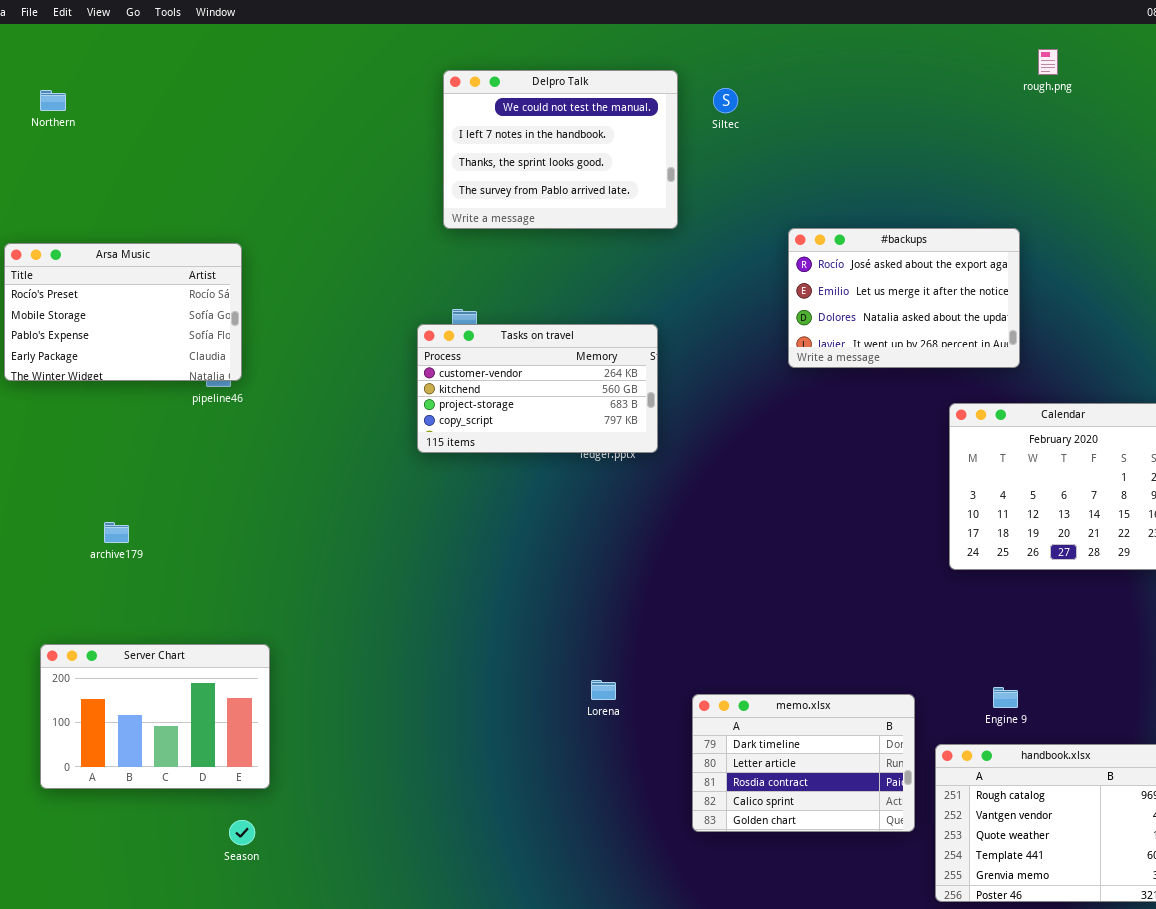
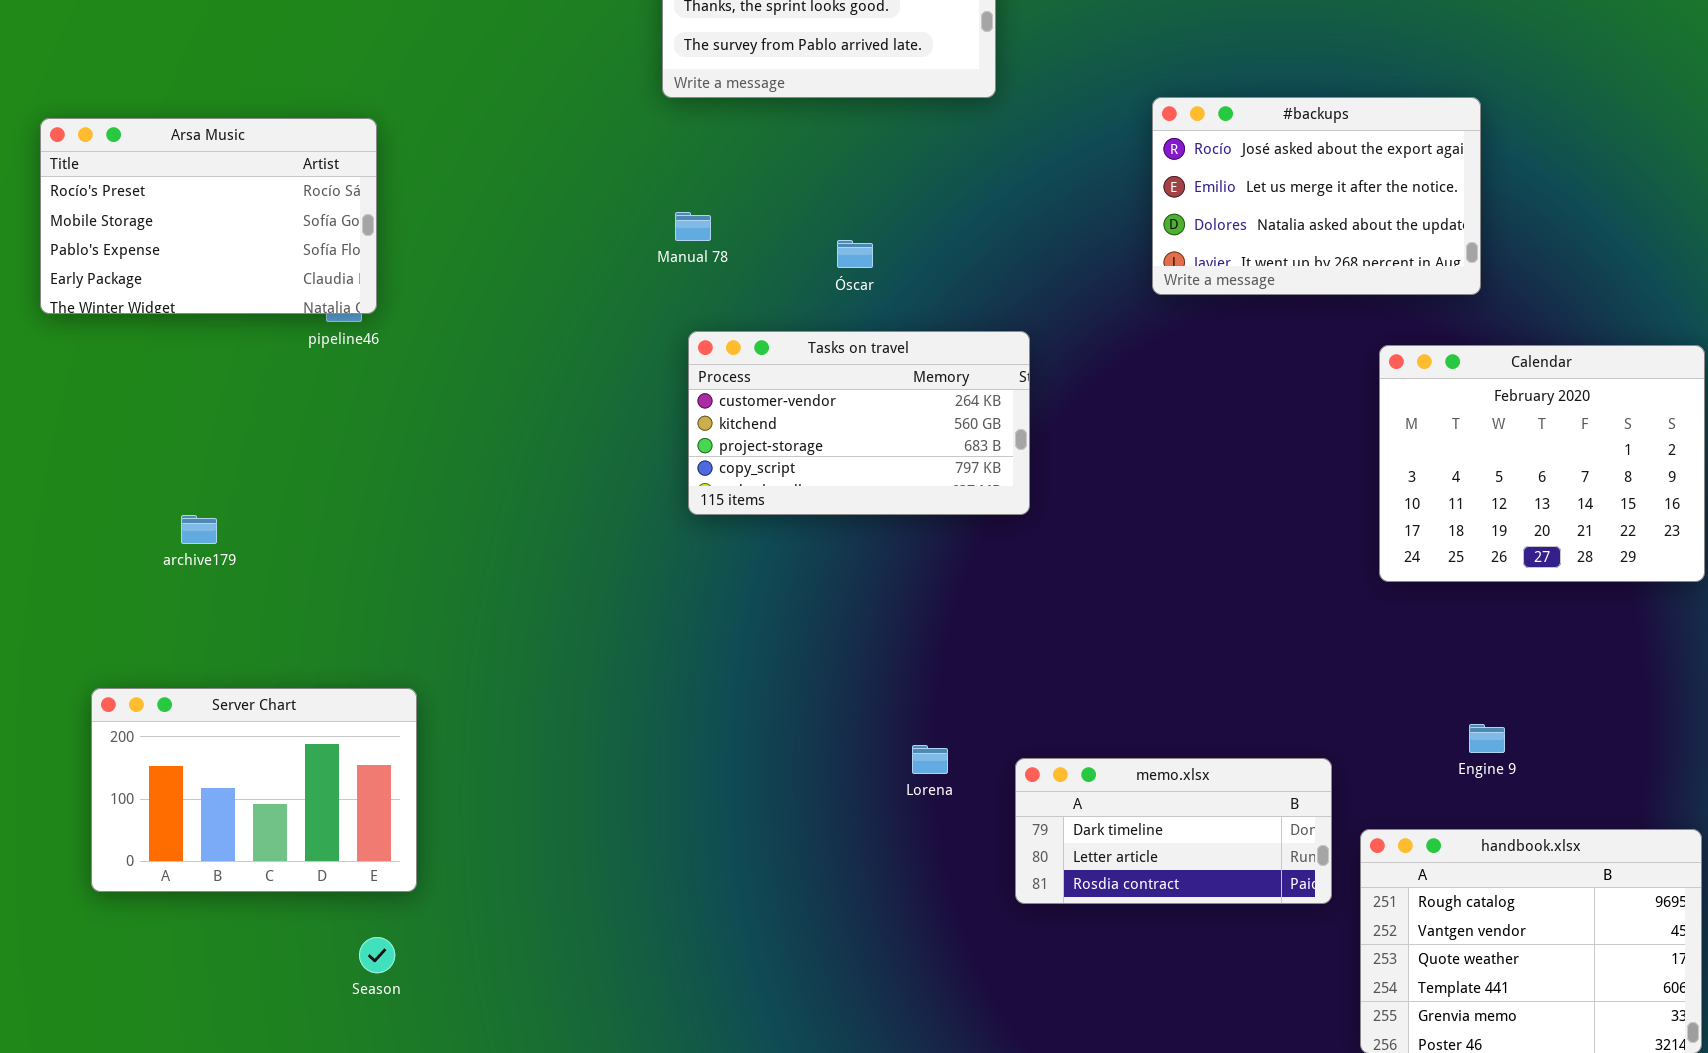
Tasks on travel: [417,324,658,453] -> [688,331,1030,515], moved
Lorena: [591,680,616,700] -> [912,745,948,774], moved
Engine 9: [993,687,1018,708] -> [1469,724,1505,753], moved
memo.xlsx: [692,694,915,832] -> [1015,758,1332,904], resized

